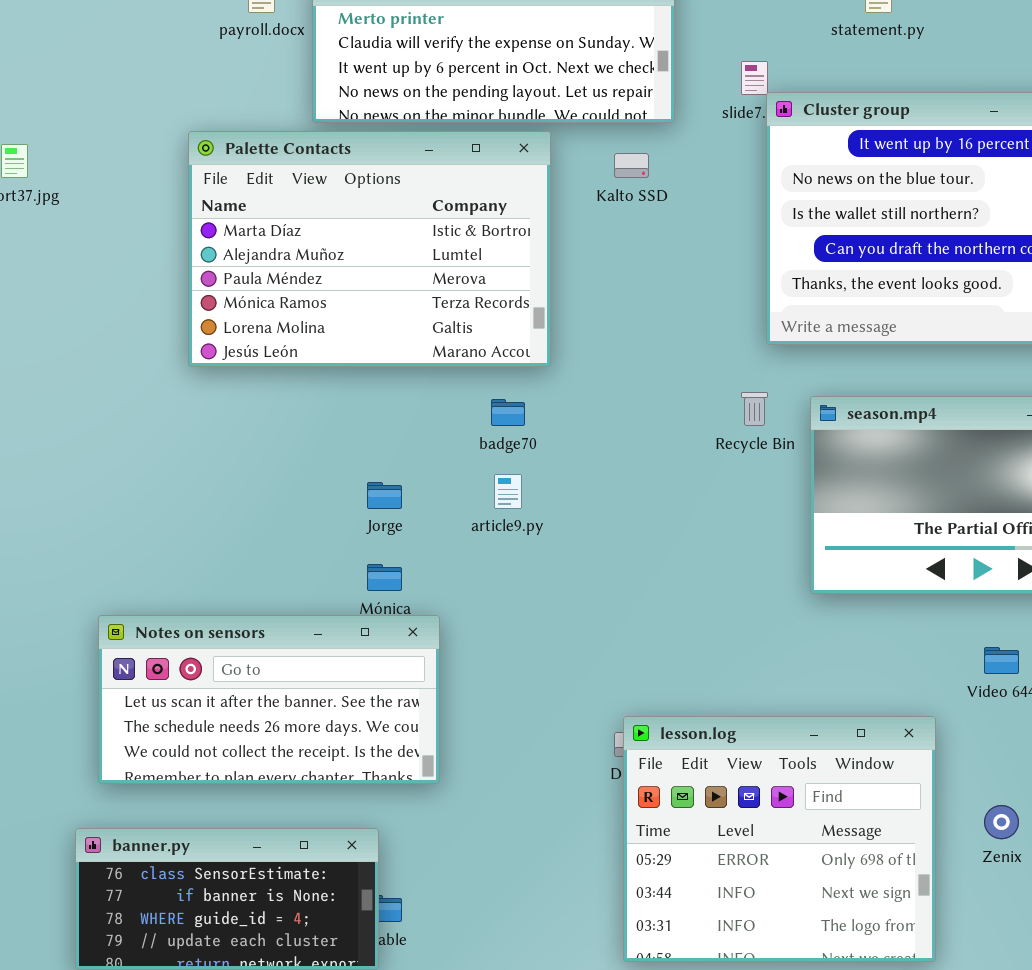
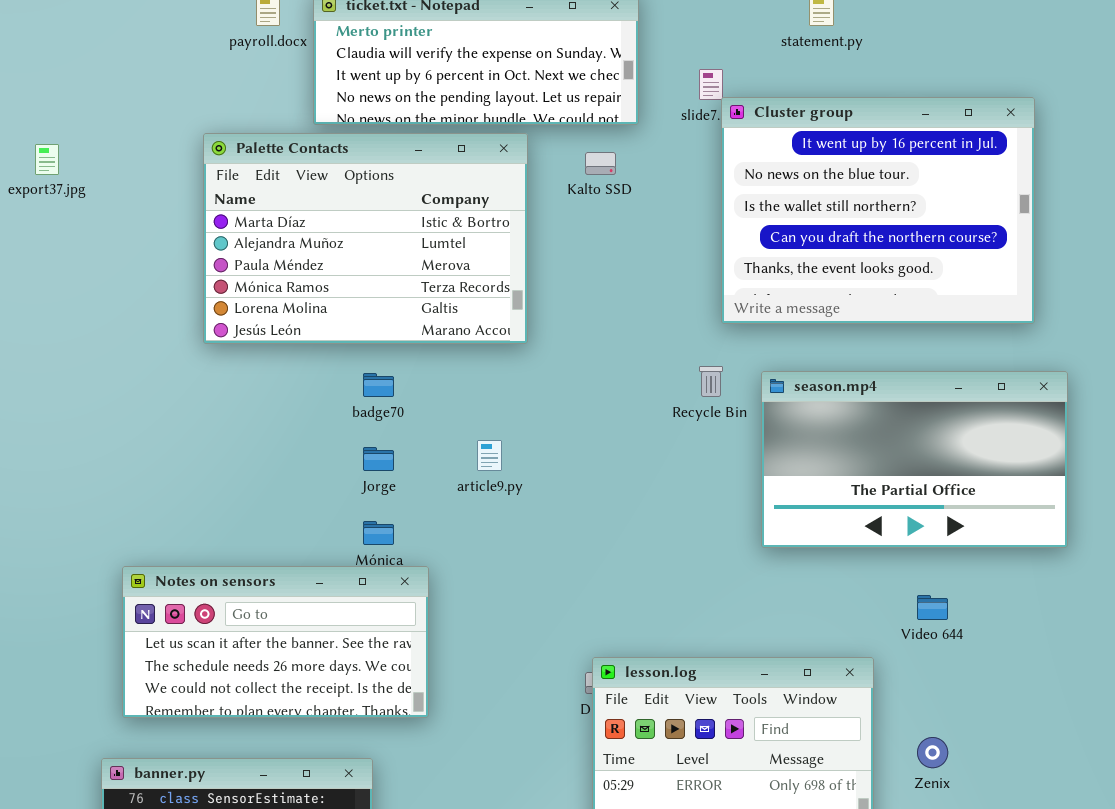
badge70: [491,399,525,426] -> [363,373,394,397], moved

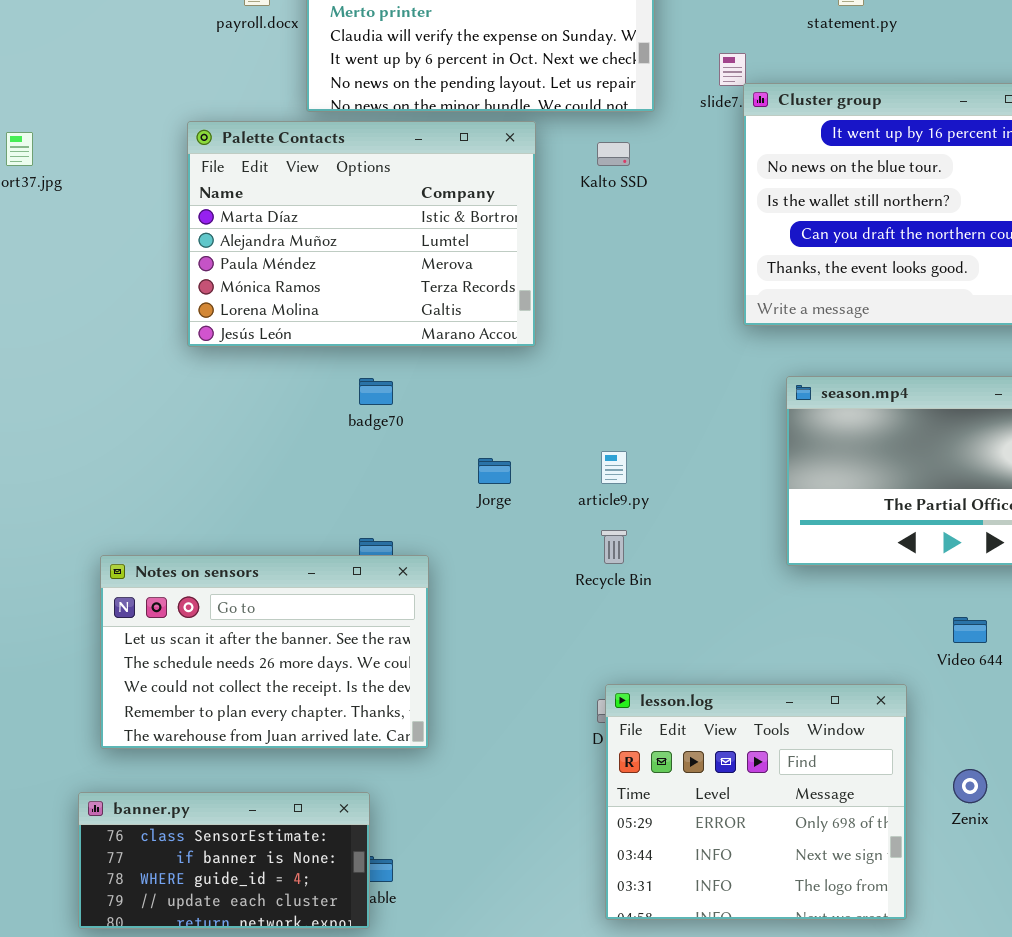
Recycle Bin: [699,366,723,397] -> [601,530,627,564], moved
article9.py: [477,440,502,471] -> [601,451,627,484], moved
Jorge: [363,447,394,471] -> [478,458,511,484], moved
Notes on sensors: [122,566,429,718] -> [100,555,429,749], resized

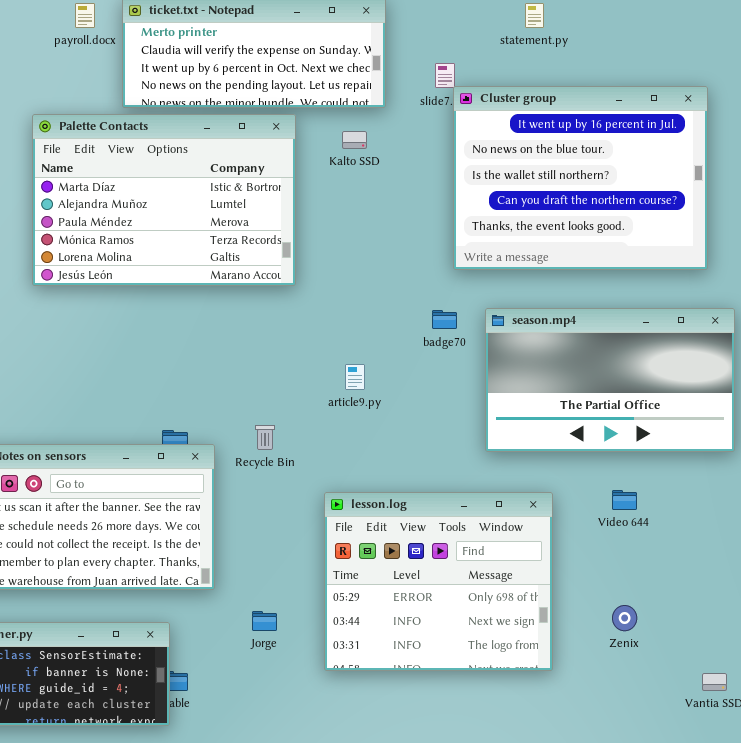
badge70: [359,378,393,405] -> [432,310,457,329], moved
Jorge: [478,458,511,484] -> [252,611,277,631], moved
Recycle Bin: [601,530,627,564] -> [255,425,275,450], moved
lesson.log: [605,684,907,920] -> [324,492,553,671], moved

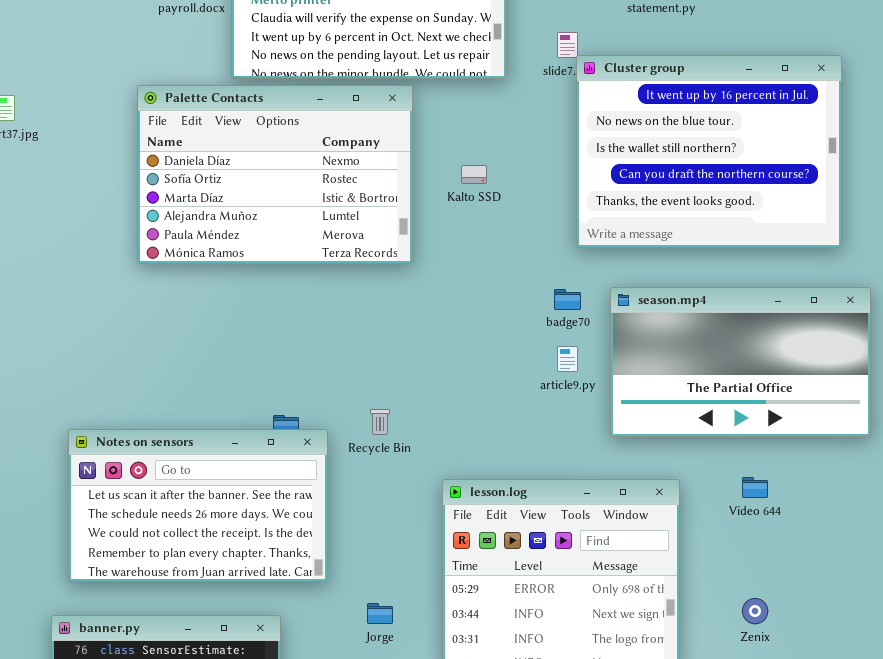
Palette Contacts: [32,114,296,286] -> [137,85,413,264], scrolled up 2 rows
Kalto SSD: [342,131,367,149] -> [461,165,487,184], moved
article9.py: [345,364,365,390] -> [557,346,578,372], moved

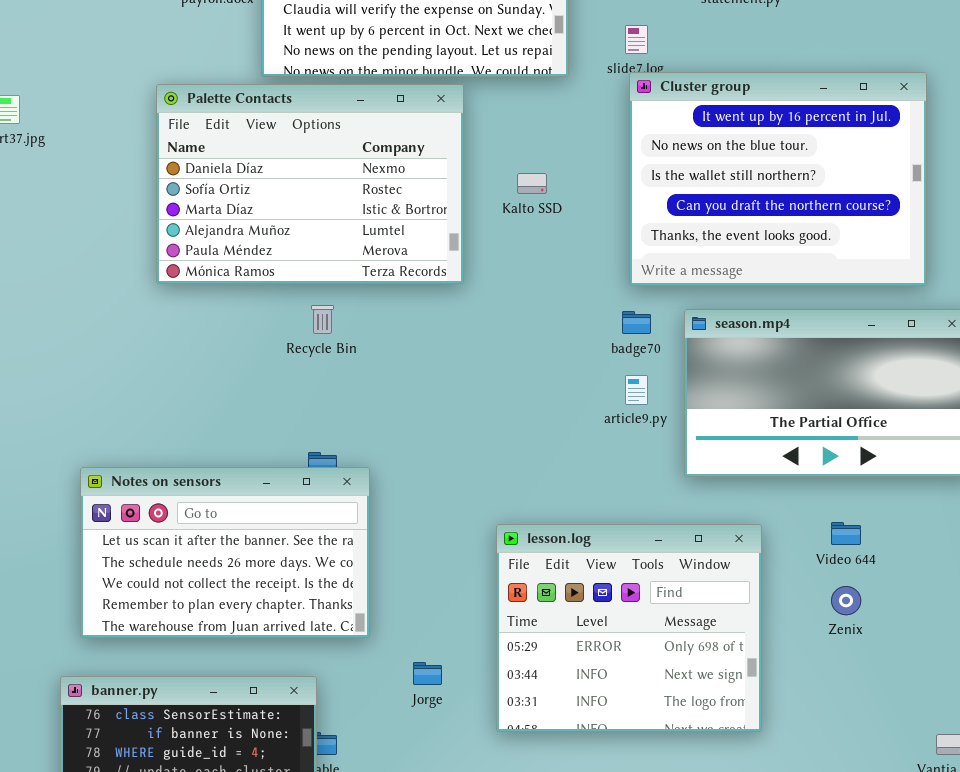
Cluster group: [576,55,842,248] -> [629,72,927,286], moved
Recycle Bin: [370,409,390,435] -> [311,305,334,334], moved
Zenix: [742,598,768,624] -> [831,586,861,615], moved

